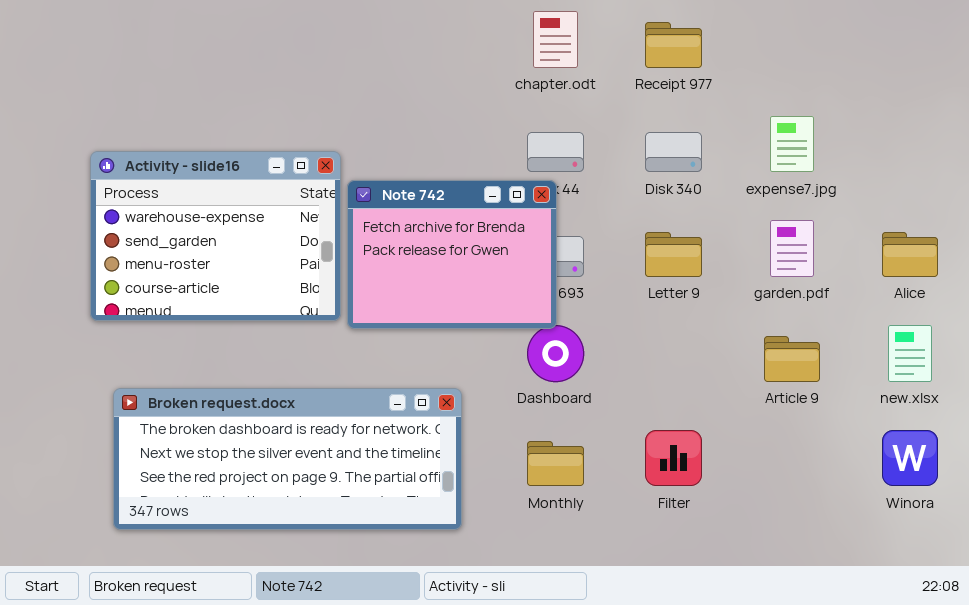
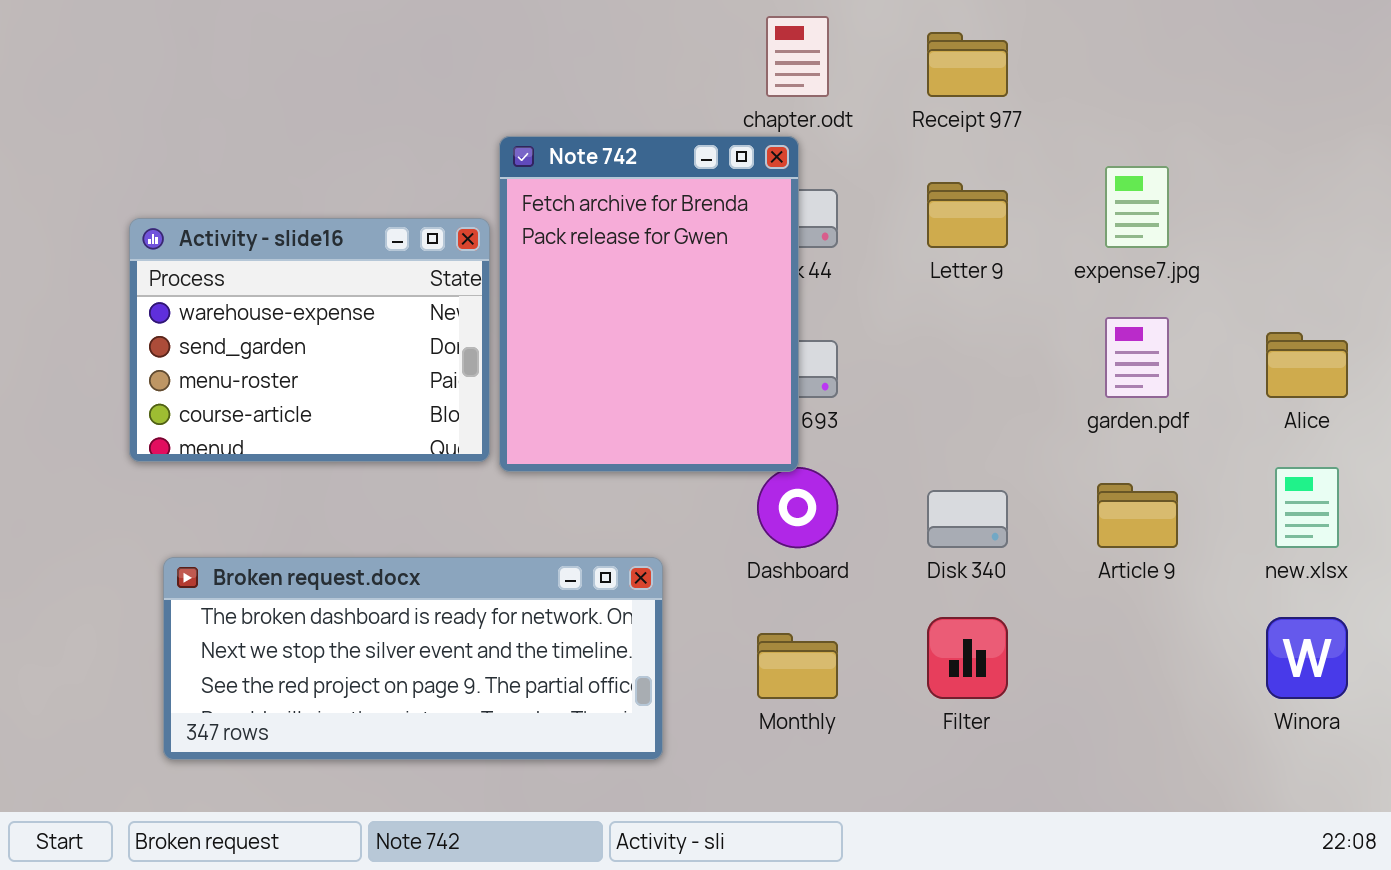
Disk 340: [645,132,702,172] -> [927,490,1008,548], moved
Note 742: [347,180,557,329] -> [499,136,799,472], resized
Letter 9: [645,232,702,277] -> [927,182,1008,248], moved

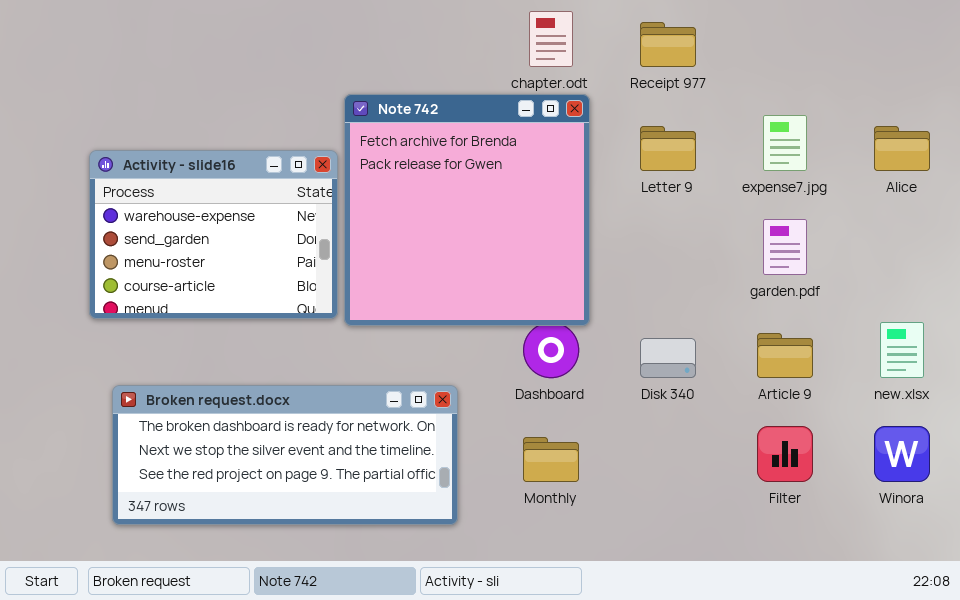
Note 742: [499,136,799,472] -> [344,94,590,326], resized
Alice: [1266,332,1348,398] -> [874,126,930,171], moved
Filter: [927,617,1008,699] -> [757,426,813,482], moved

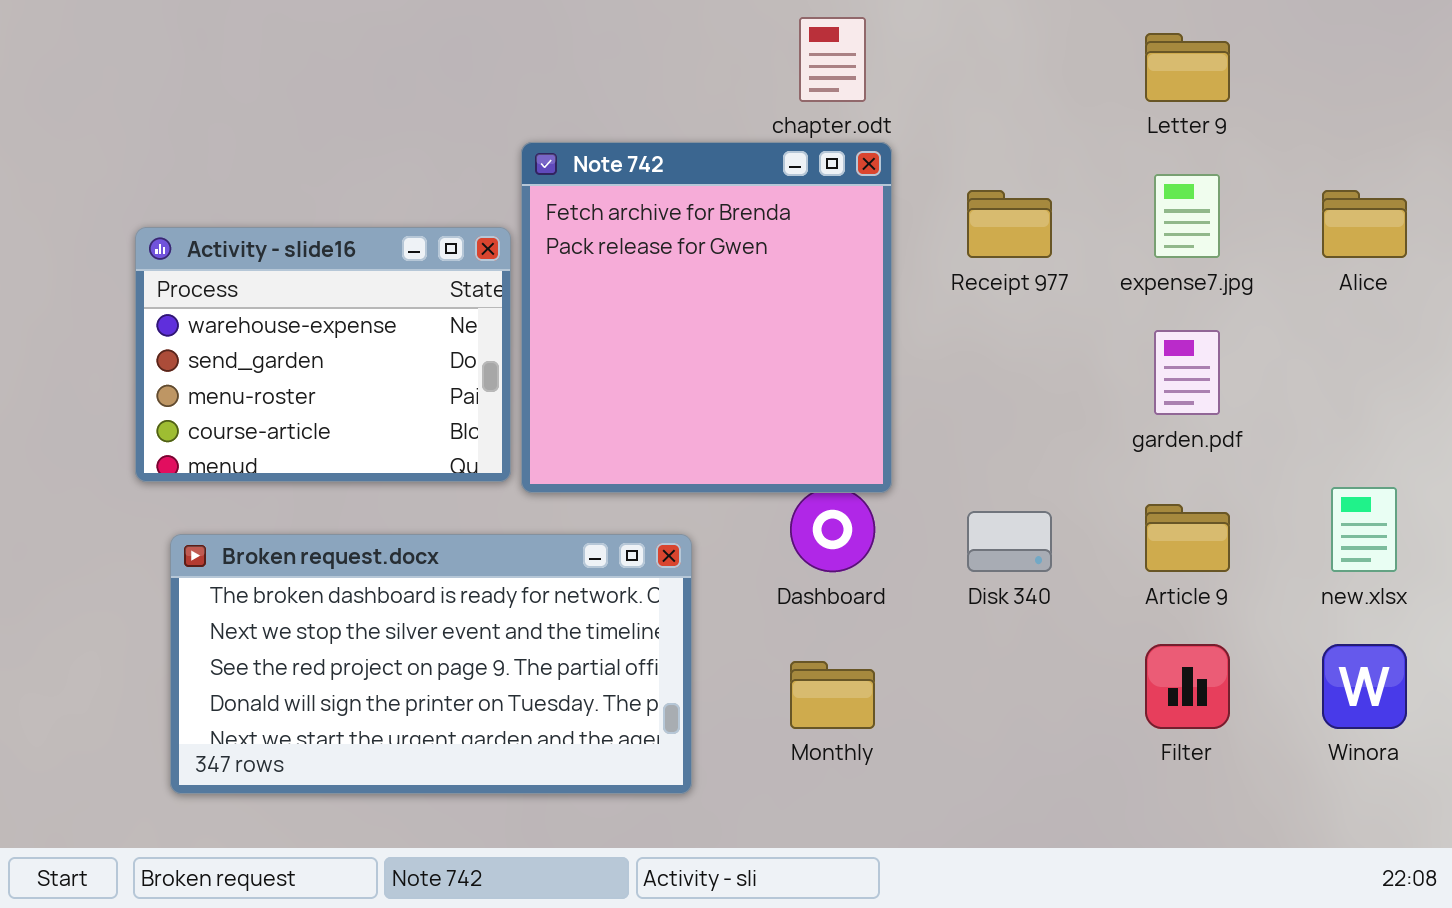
Receipt 977: [640,22,696,67] -> [967,190,1052,258], moved
Letter 9: [640,126,696,171] -> [1145,33,1230,102], moved
Broken request.docx: [112,385,458,525] -> [170,534,692,794], resized

